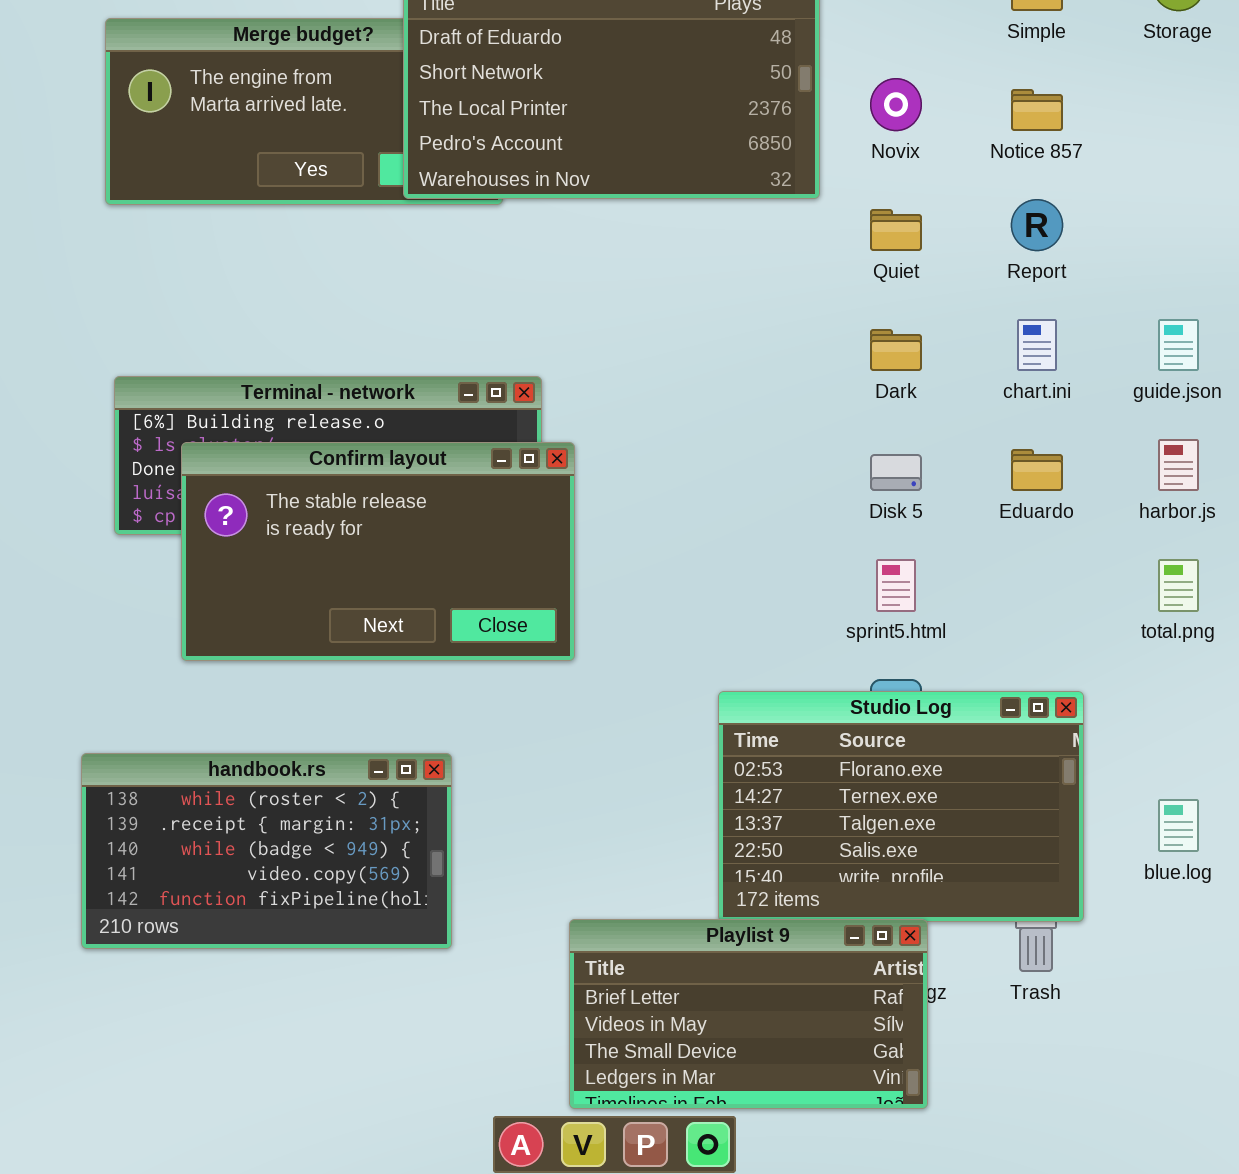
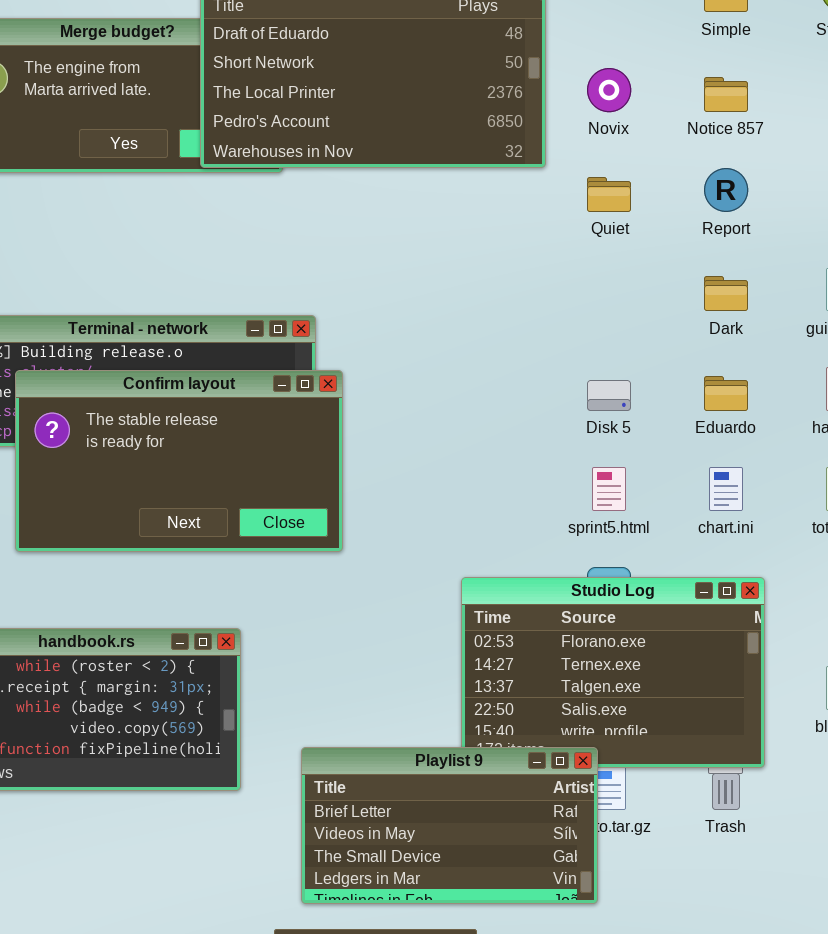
chart.ini: [1017,319,1057,371] -> [709,467,743,511], moved
Dark: [870,329,922,371] -> [704,276,748,311], moved
Playlist 9: [569,919,928,1109] -> [301,747,598,904], moved

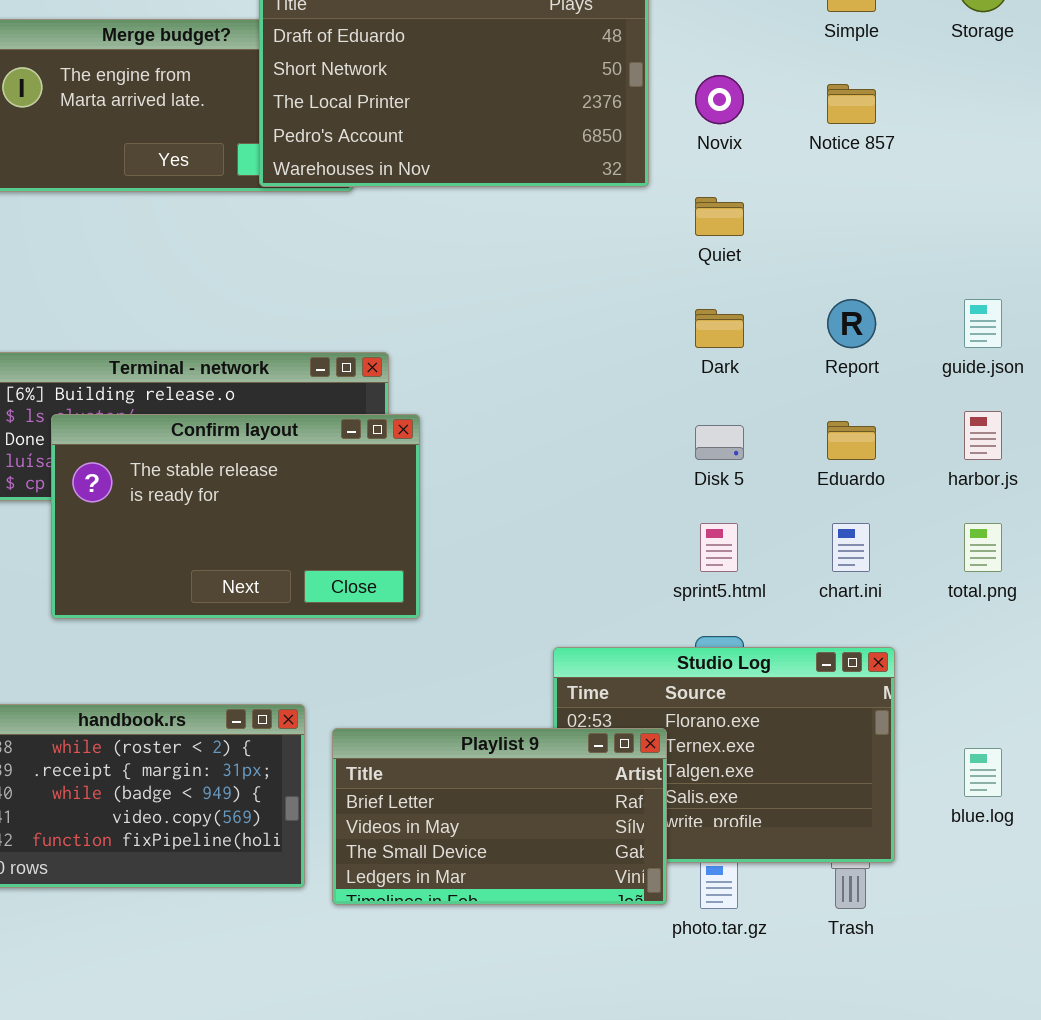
Report: [704,168,748,212] -> [827,299,876,348], moved
Dark: [704,276,748,311] -> [695,309,744,348], moved
Playlist 9: [301,747,598,904] -> [332,728,667,905], moved

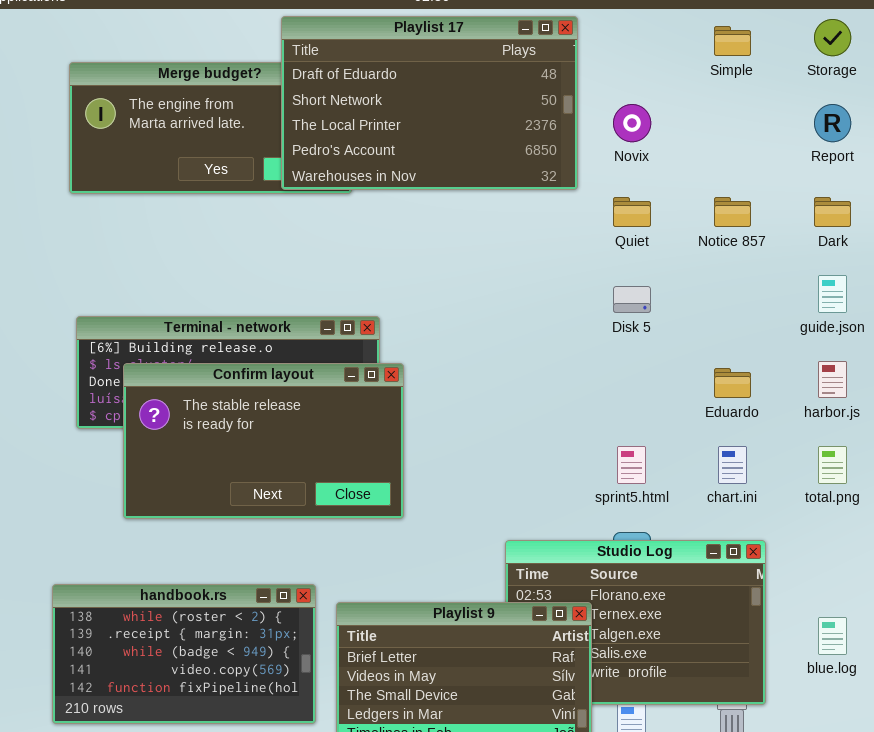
Notice 857: [827,84,876,124] -> [714,197,751,227], moved
Report: [827,299,876,348] -> [814,104,851,142], moved
Dark: [695,309,744,348] -> [814,197,851,227], moved
Disk 5: [695,425,744,460] -> [613,286,651,313], moved

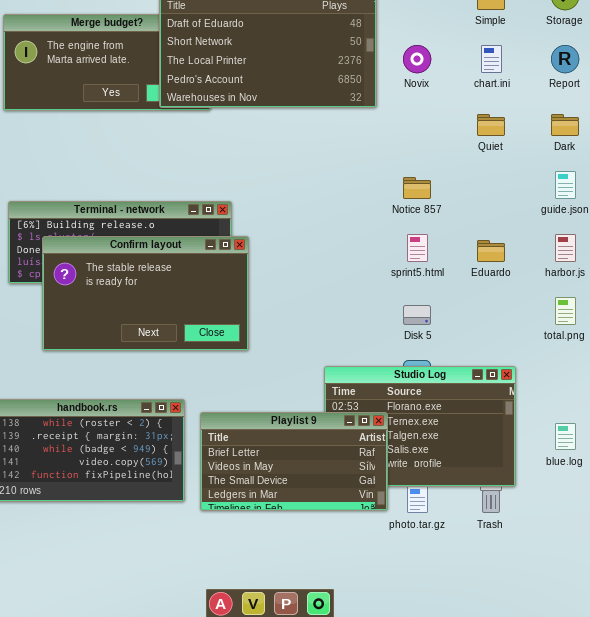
Quiet: [613,197,651,227] -> [477,114,505,136], moved
Notice 857: [714,197,751,227] -> [403,177,431,199], moved
Disk 5: [613,286,651,313] -> [403,305,431,325], moved
sprint5.html: [617,446,646,484] -> [407,234,428,262], moved
chart.ini: [718,446,747,484] -> [481,45,502,73], moved

